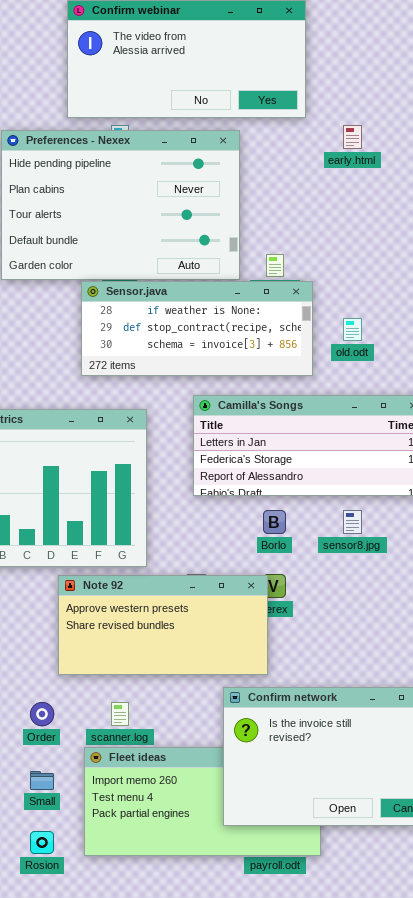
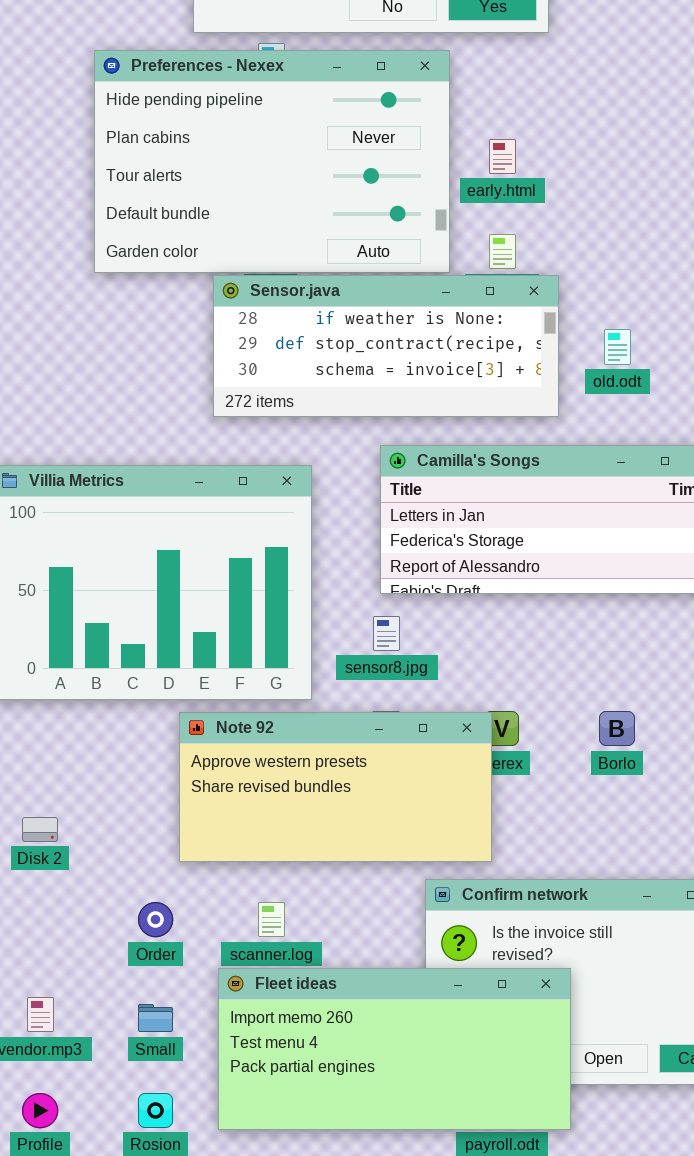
early.html: [343,125,362,149] -> [489,139,516,174], moved
Borlo: [263,510,286,534] -> [599,711,635,746], moved
sensor8.jpg: [343,510,362,534] -> [373,616,400,651], moved
Fleet ideas: [84,747,321,856] -> [218,968,571,1130], raised

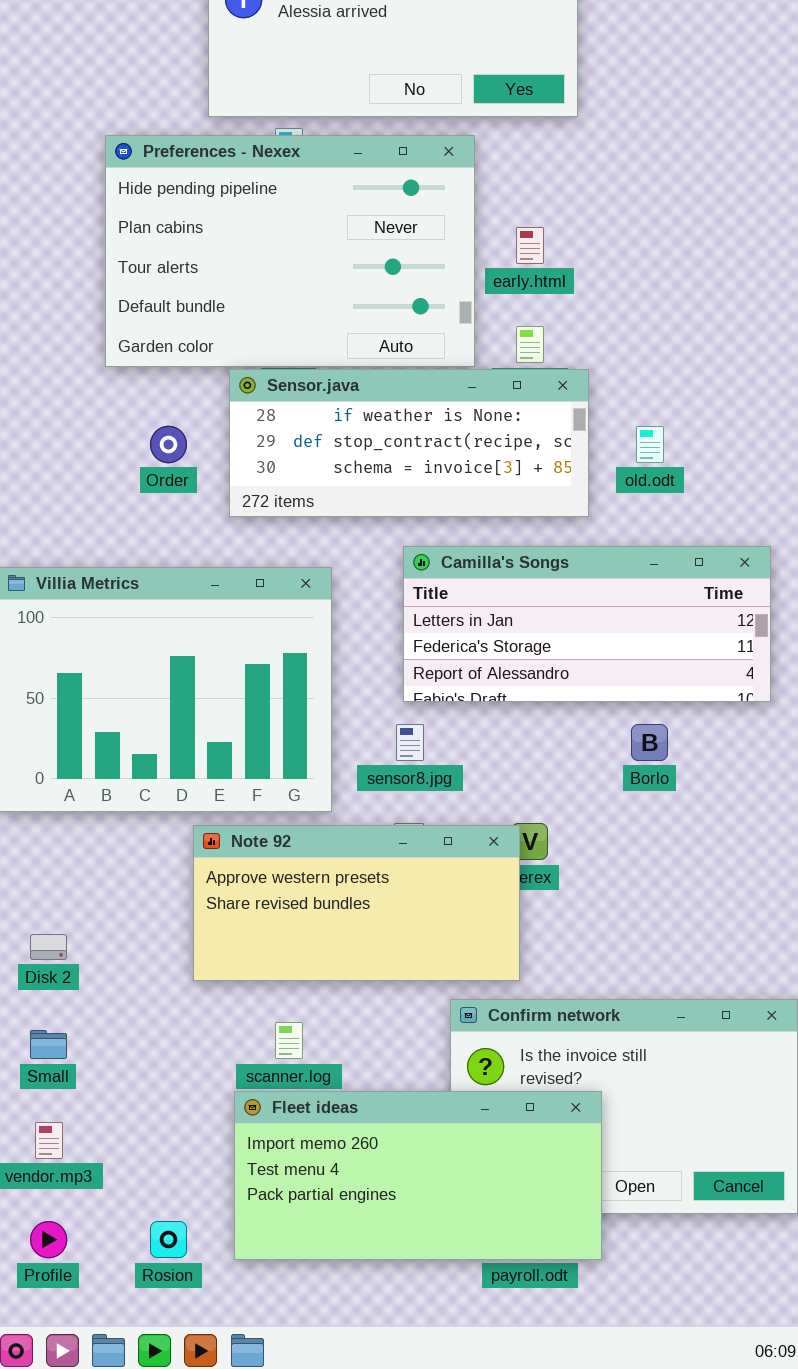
Borlo: [599,711,635,746] -> [631,724,668,761], moved
Order: [138,902,173,937] -> [150,426,187,463], moved
Small: [138,1004,173,1032] -> [30,1030,67,1059], moved

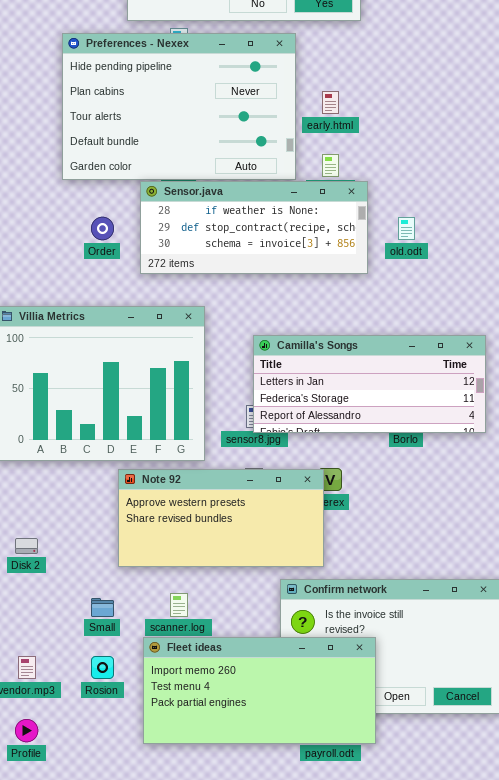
Camilla's Songs: [403,546,771,702] -> [253,335,486,433], moved
Small: [30,1030,67,1059] -> [91,598,114,617], moved
Rosion: [150,1221,187,1258] -> [91,656,114,679], moved

